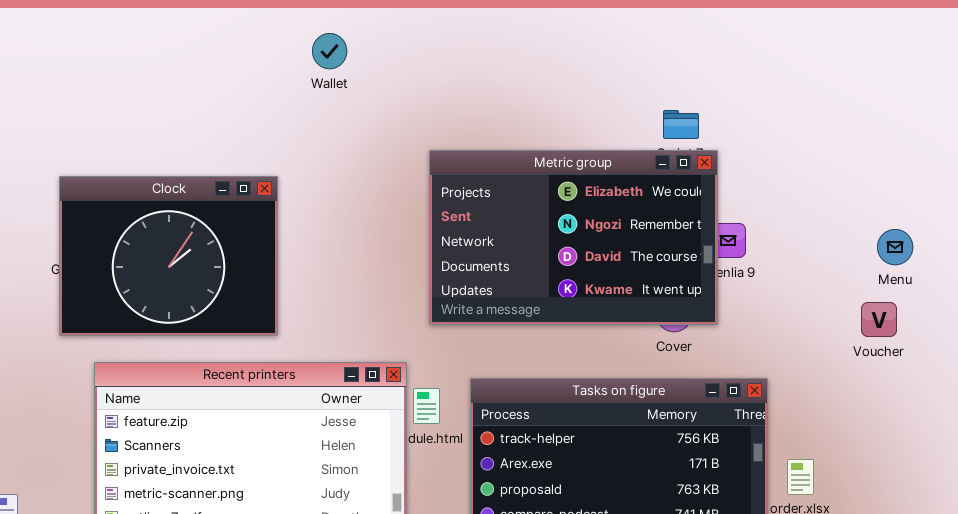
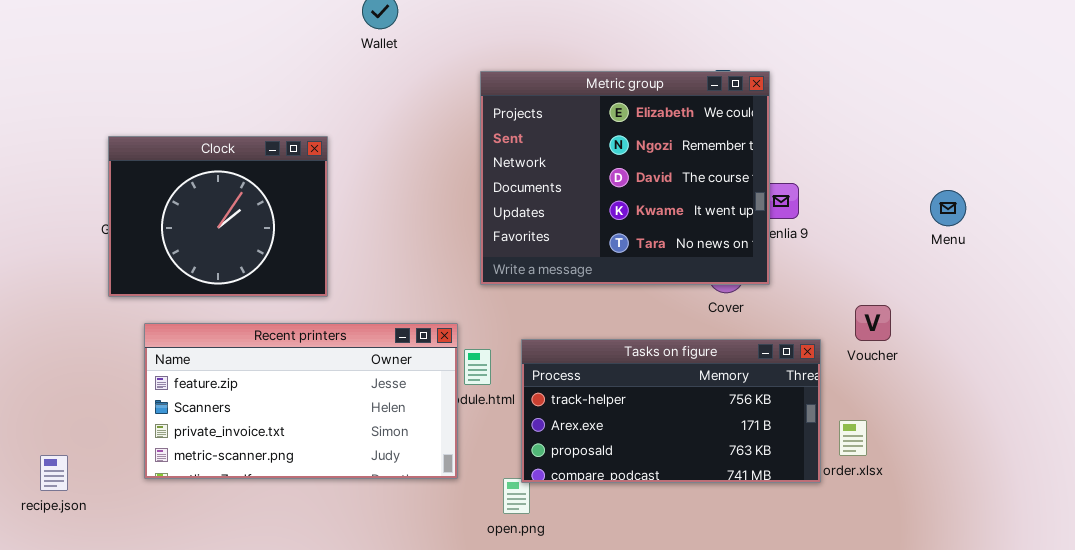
Metric group: [429,150,718,325] -> [480,71,770,285], resized
Voucher: [861,302,897,337] -> [855,305,891,341], moved

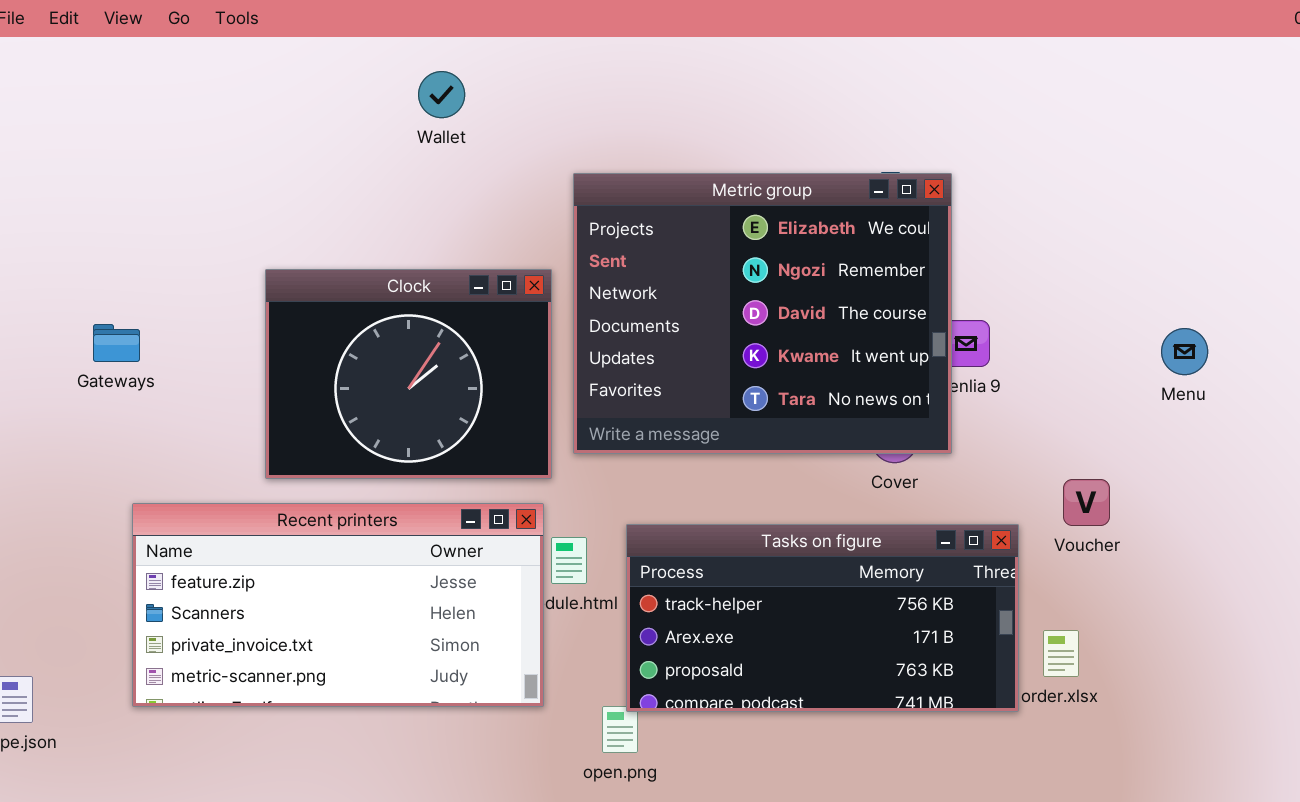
Clock: [108,136,328,297] -> [265,269,552,479], moved

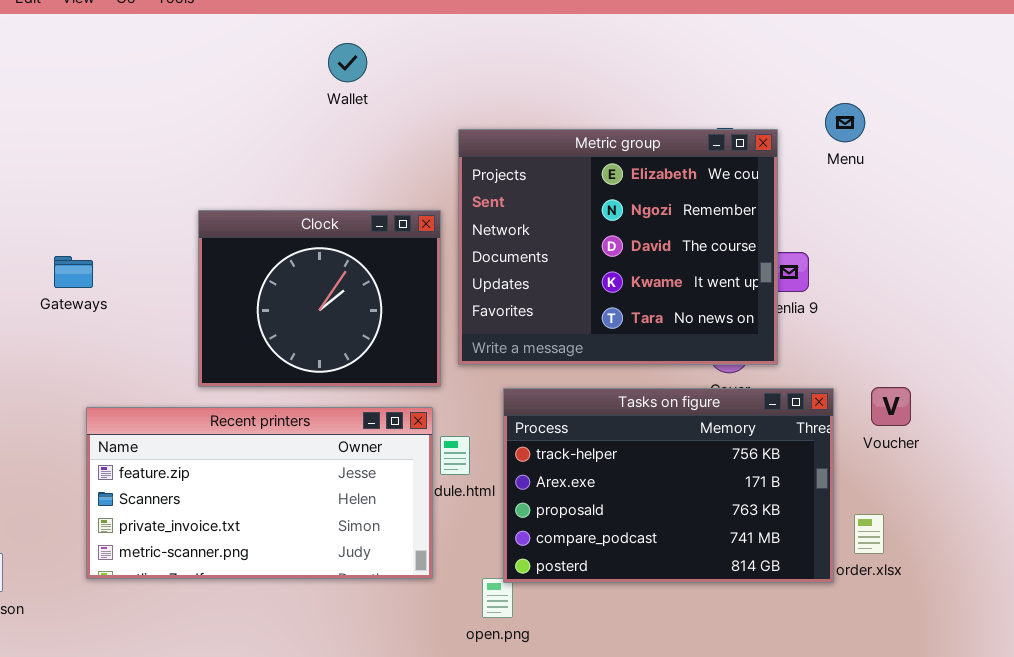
Menu: [1161,328,1208,375] -> [825,103,865,142], moved
Tasks on figure: [626,524,1019,712] -> [503,388,834,583], resized

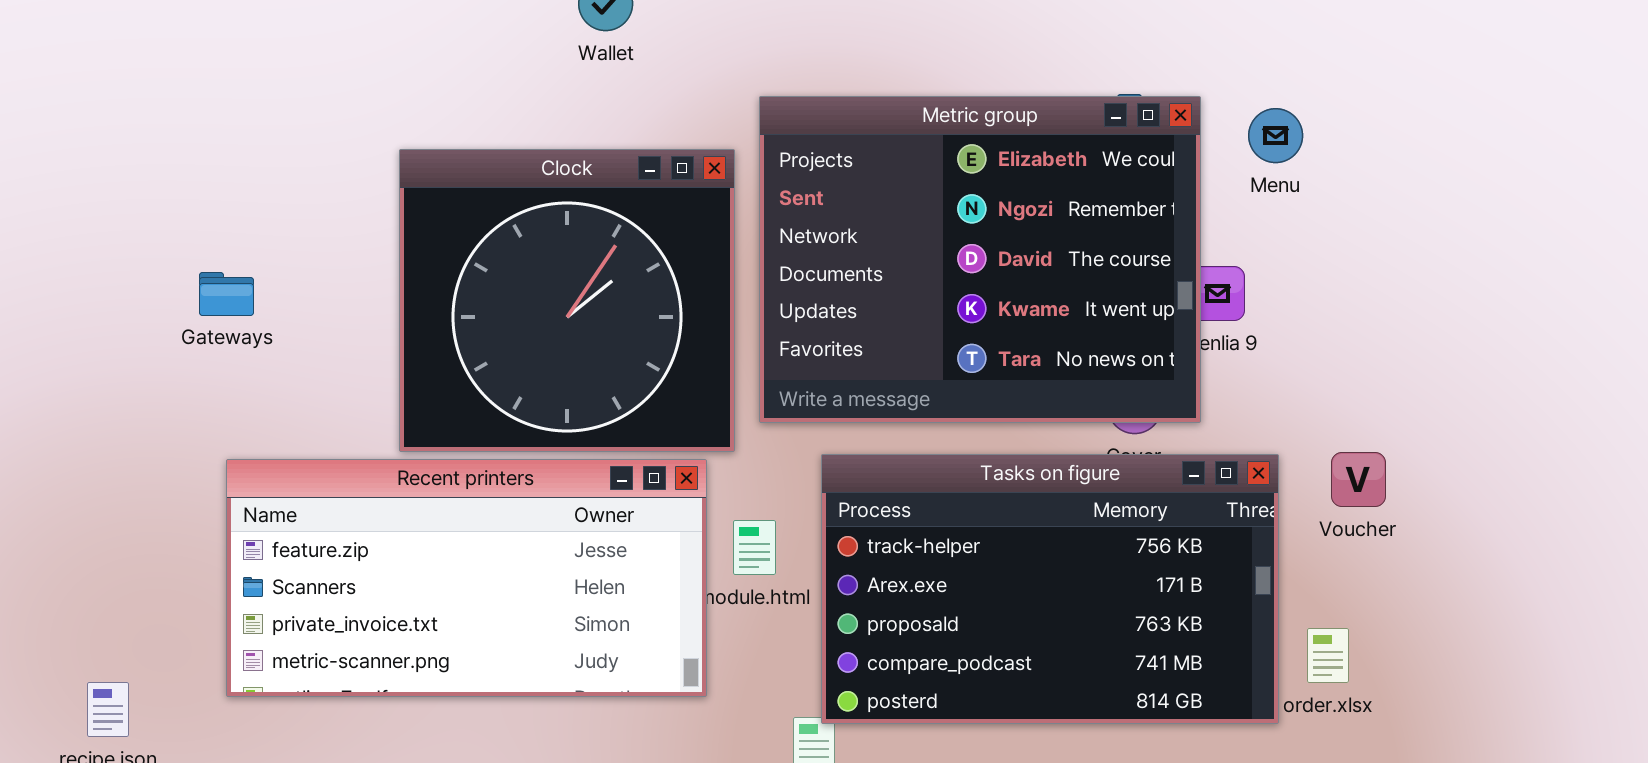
Menu: [825,103,865,142] -> [1248,108,1303,163], moved
Clock: [198,210,441,387] -> [399,149,735,452], resized
Recent printers: [86,407,433,579] -> [226,459,707,697], moved

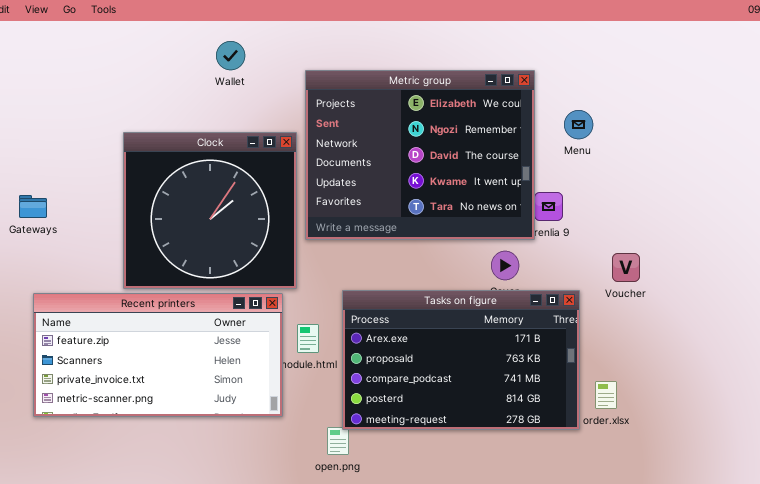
Metric group: [759,96,1201,423] -> [305,70,535,240], moved
Voucher: [1331,452,1386,507] -> [612,253,640,282], moved
Tasks on figure: [821,454,1279,724] -> [342,290,580,430], scrolled down 1 row

